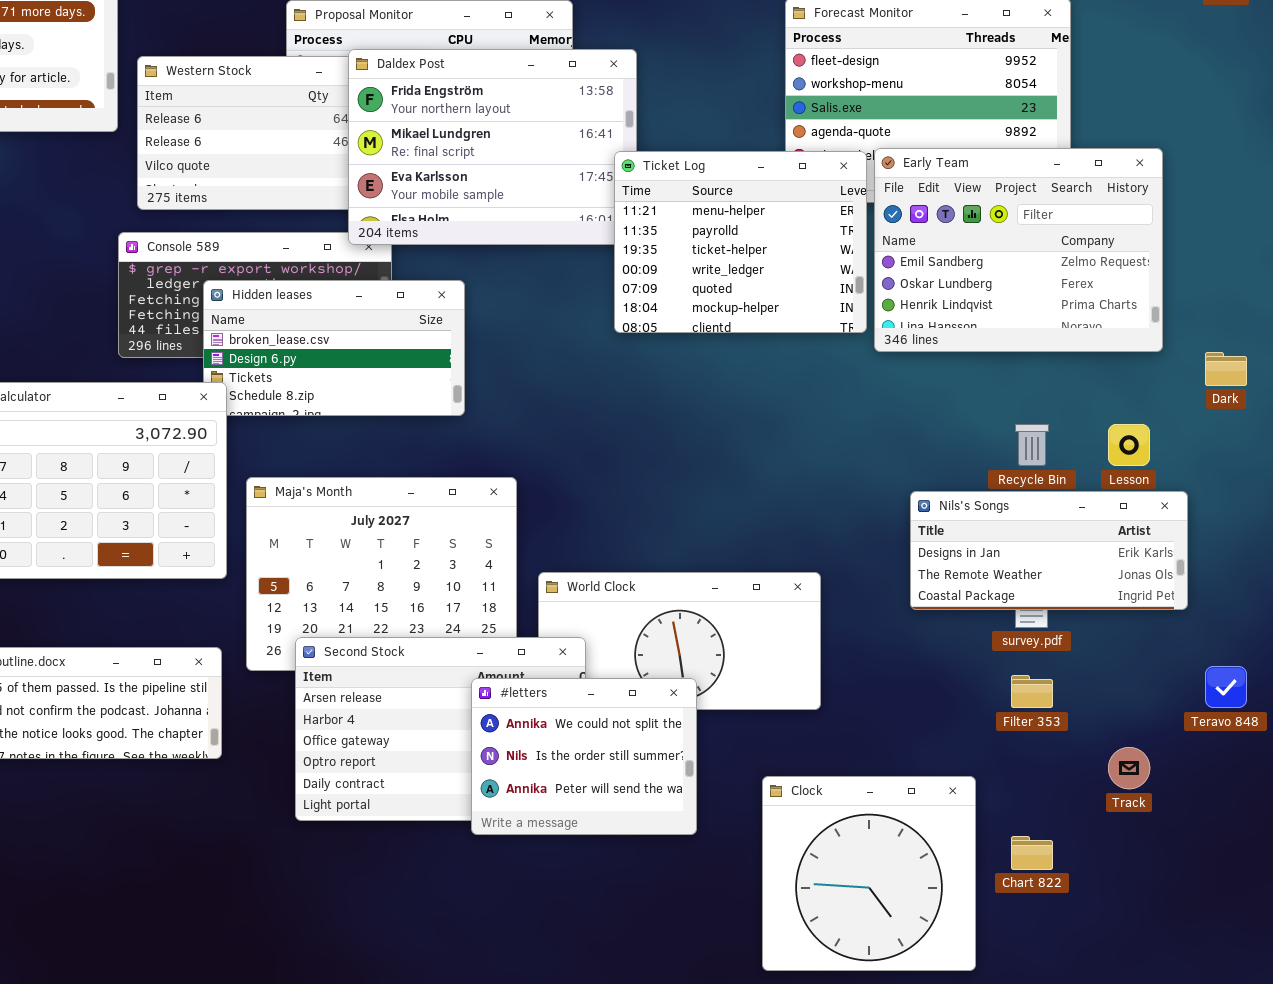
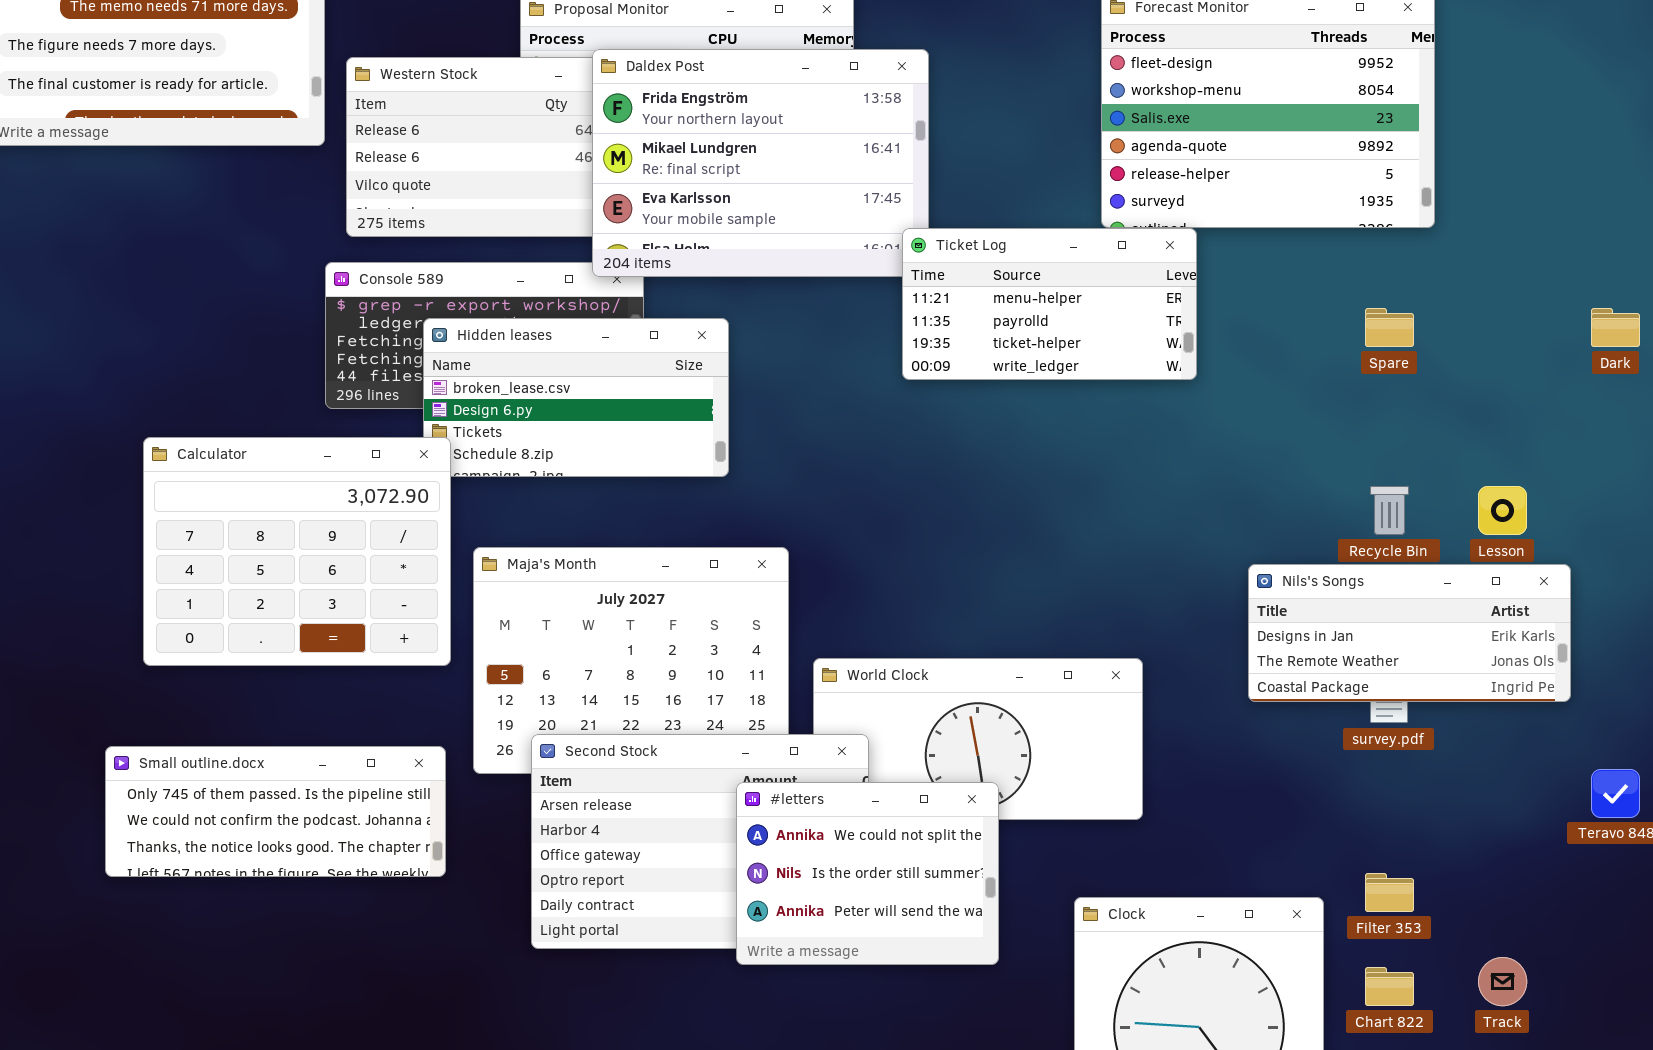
Early Team: [874,148,1163,352] -> none, closed
Ticket Log: [614,151,867,333] -> [902,228,1197,380], resized
Dark: [1205,352,1247,386] -> [1591,308,1640,347], moved
Filter 353: [1011,675,1053,708] -> [1365,873,1414,912], moved
Track: [1108,747,1150,789] -> [1478,957,1527,1006], moved

